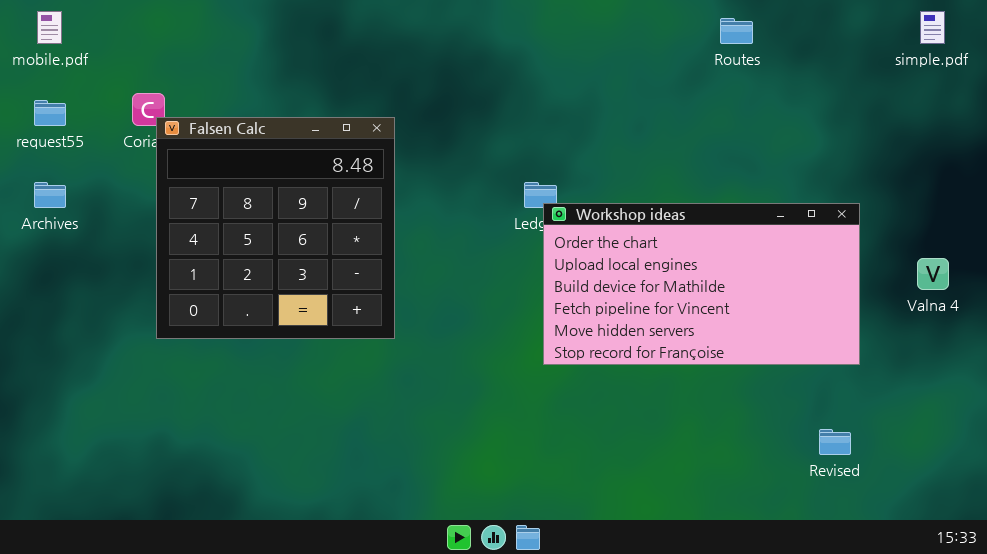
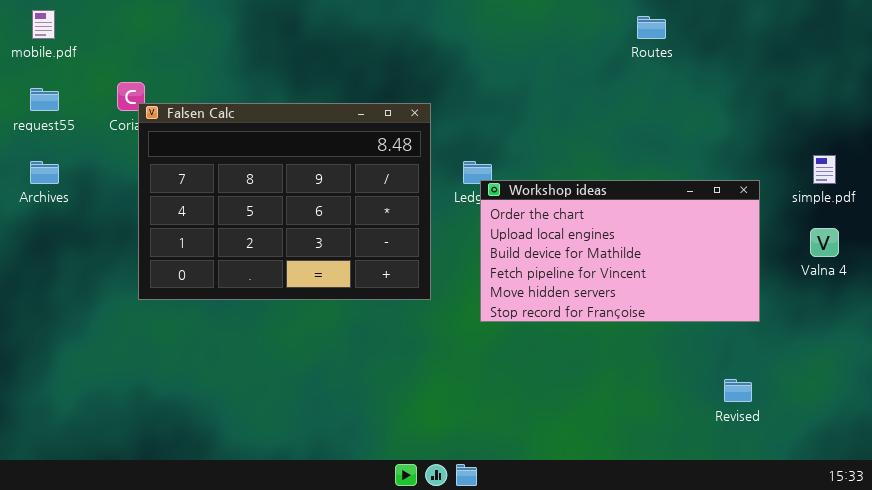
simple.pdf: [920,11,945,44] -> [813,155,836,184], moved
Falsen Calc: [156,117,395,339] -> [138,103,431,300], resized

